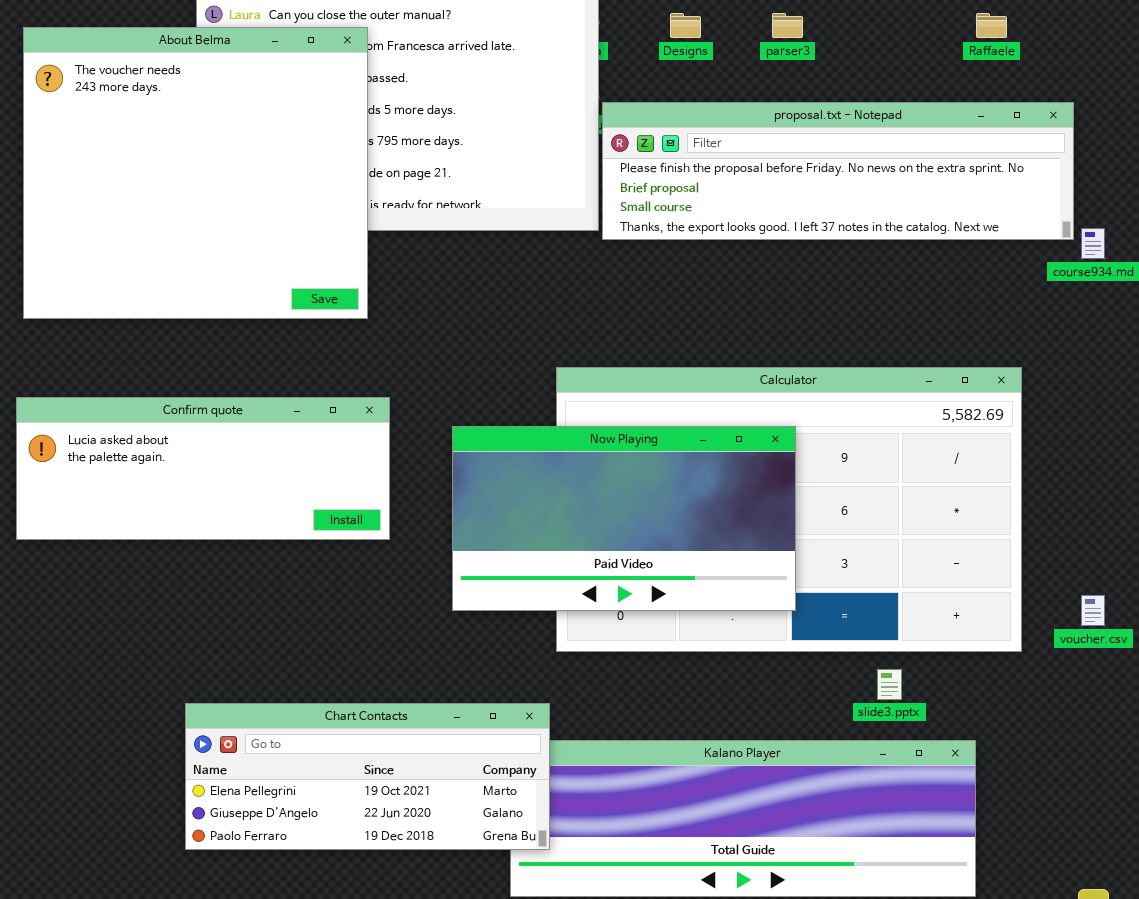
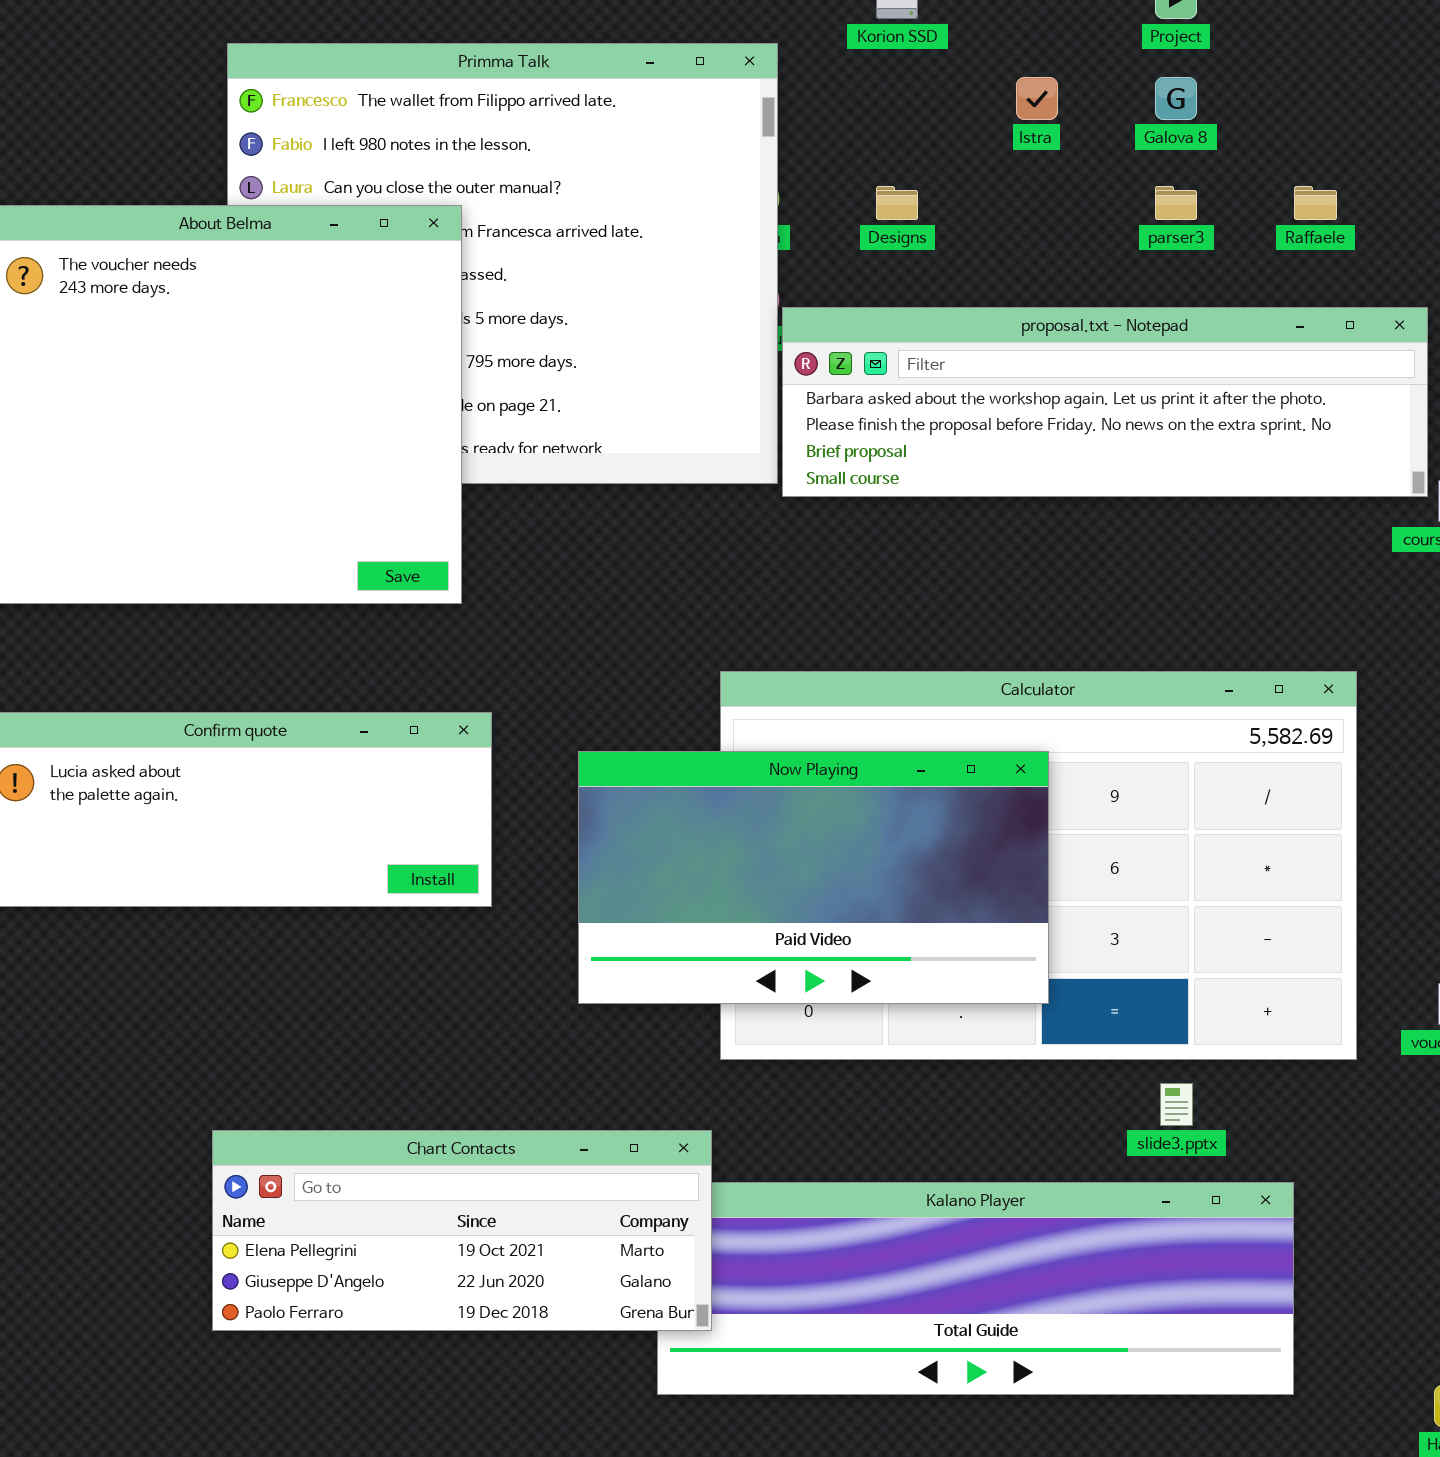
parser3: [772,13,803,38] -> [1155,186,1197,220], moved
proposal.txt - Notepad: [602,102,1074,240] -> [782,307,1428,497], scrolled up 1 row

